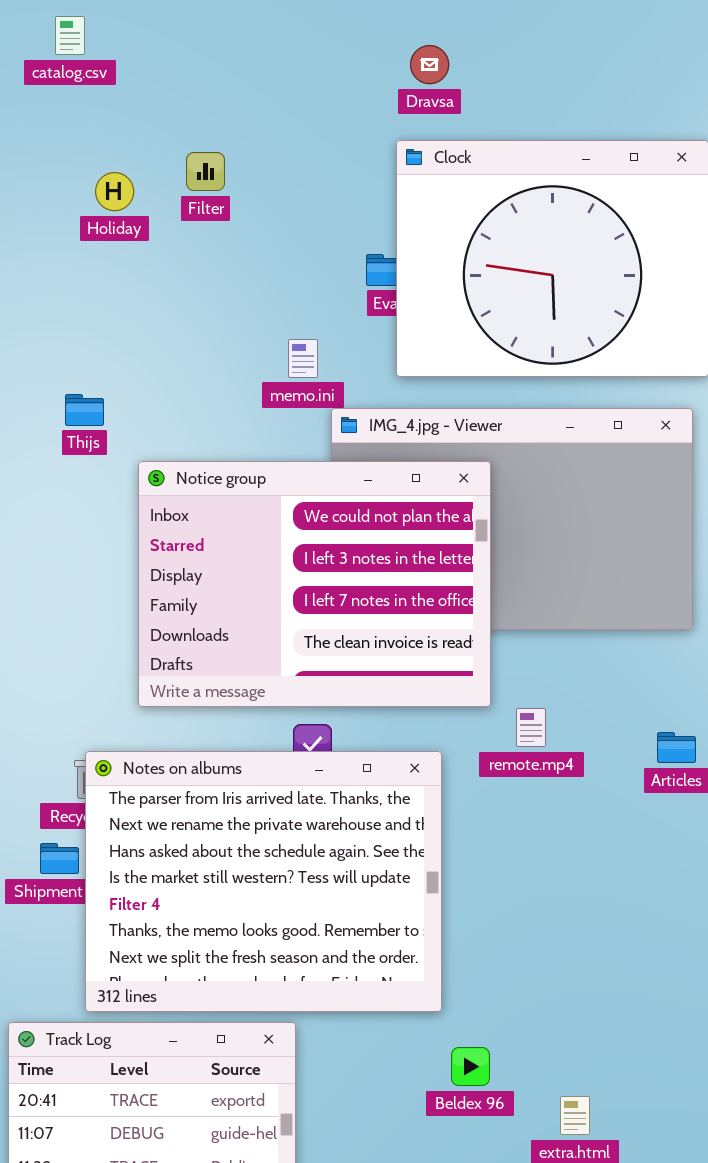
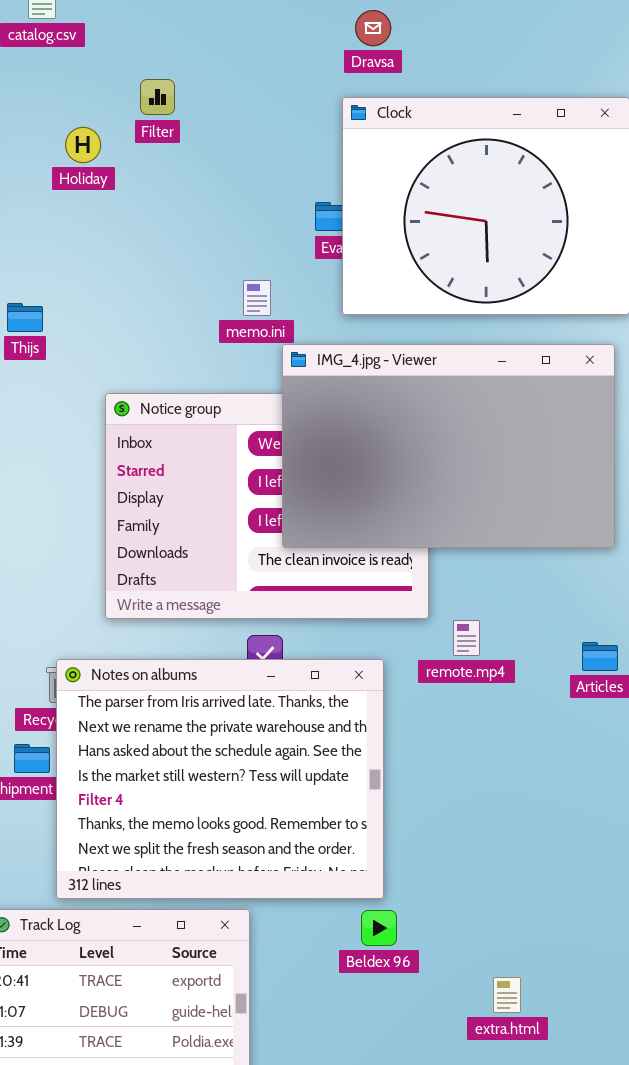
Filter: [186,152,225,191] -> [140,79,175,115], moved
Thijs: [65,394,104,426] -> [7,303,43,332], moved
IMG_4.jpg - Viewer: [331,408,693,630] -> [282,344,615,548], raised
Beldex 96: [451,1047,490,1086] -> [361,910,397,946], moved

